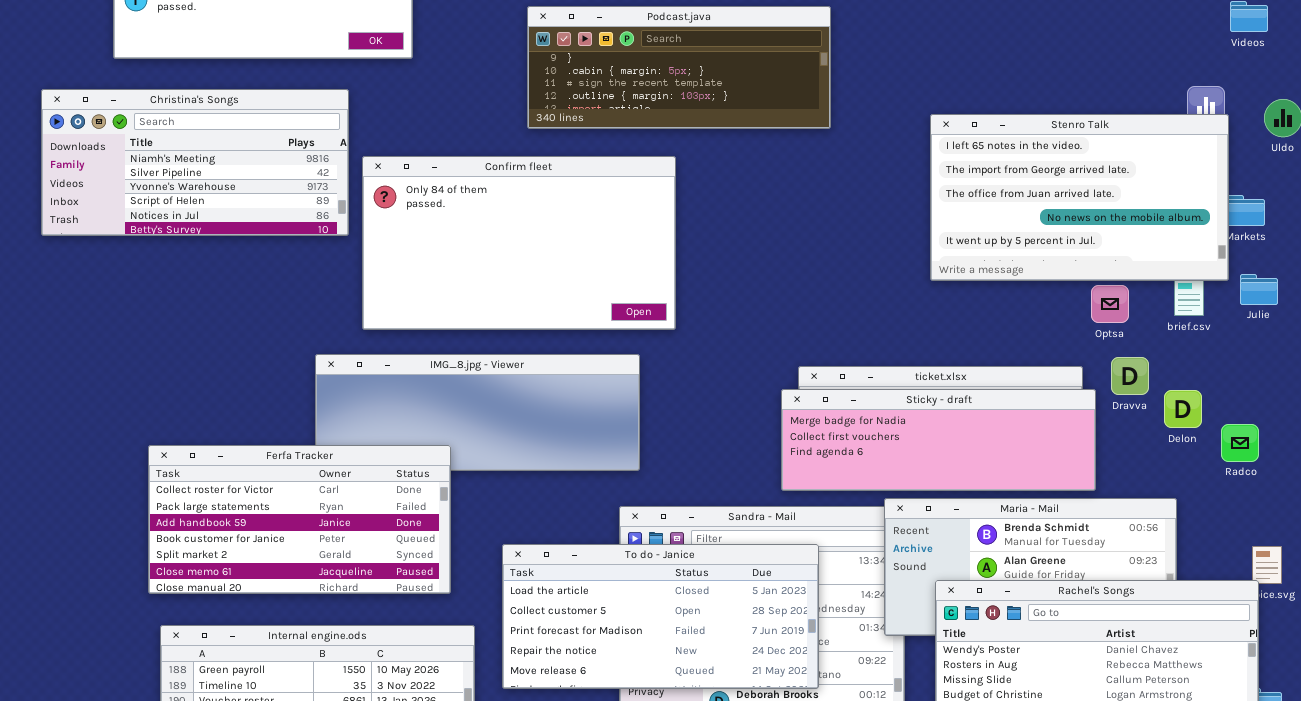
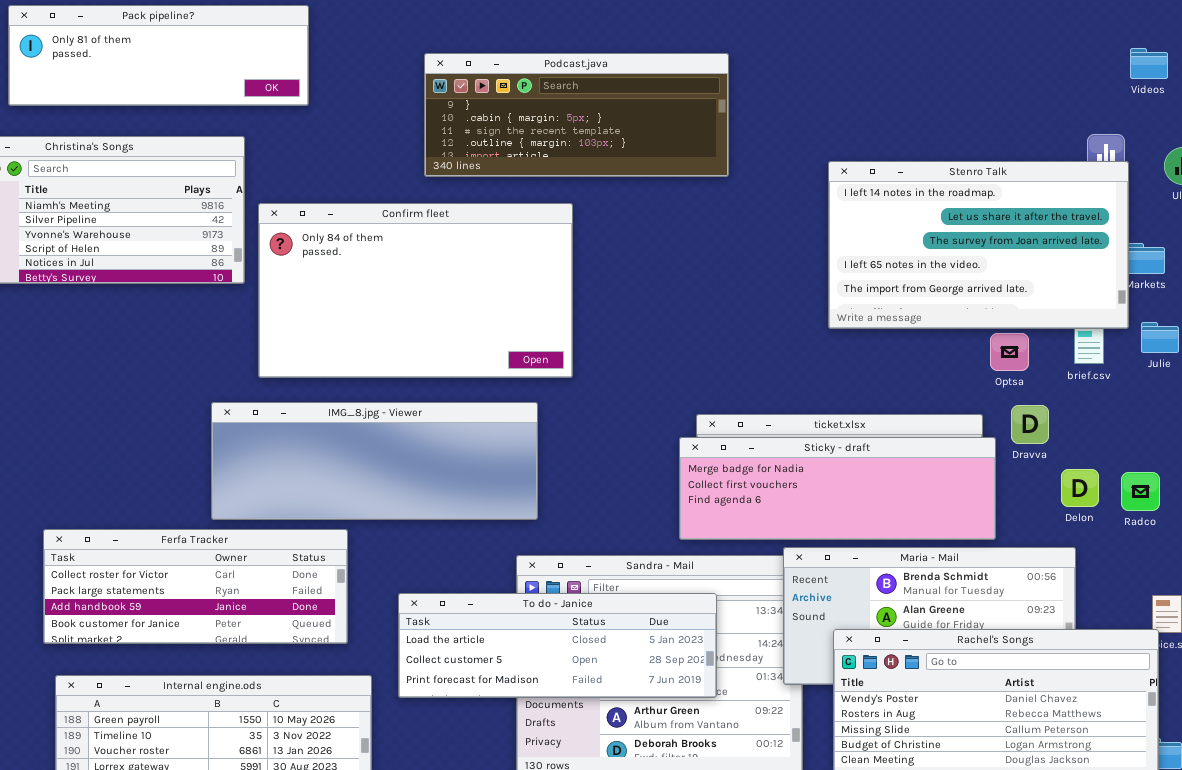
Stenro Talk: [930,114,1229,281] -> [828,161,1129,329], scrolled up 3 rows
Delon: [1164,390,1202,428] -> [1061,469,1099,507], moved
Ferfa Tracker: [148,445,451,594] -> [43,529,348,644], resized
To do - Janice: [502,544,819,689] -> [398,593,717,698], resized

